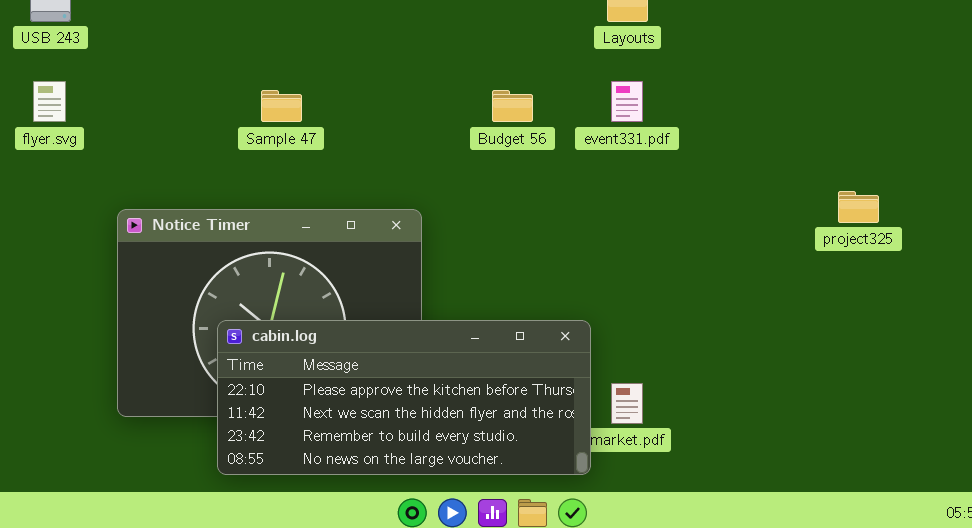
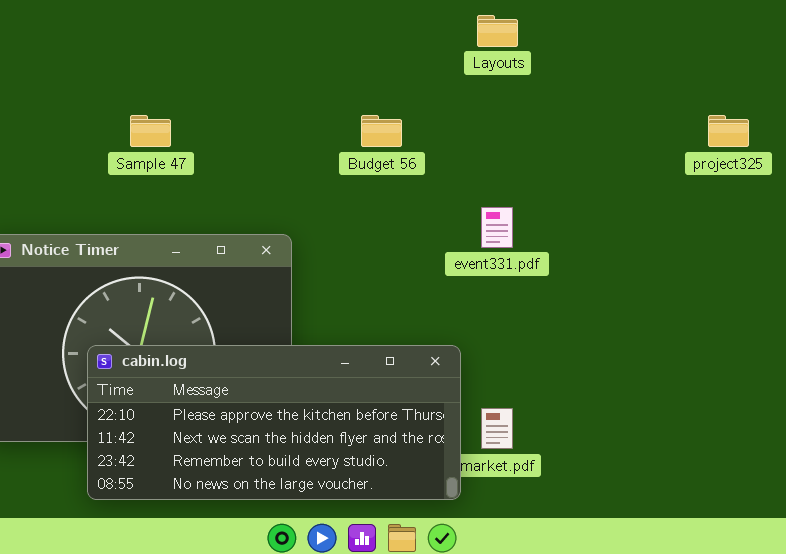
event331.pdf: [611,81,643,122] -> [481,207,513,248], moved
project325: [838,191,879,223] -> [708,115,749,147], moved

